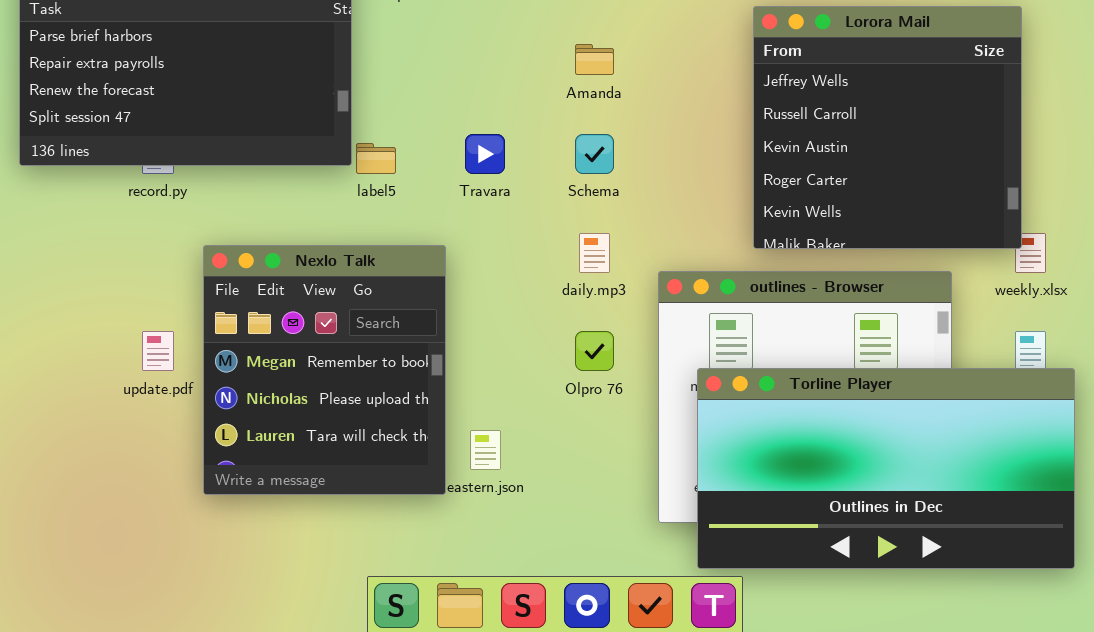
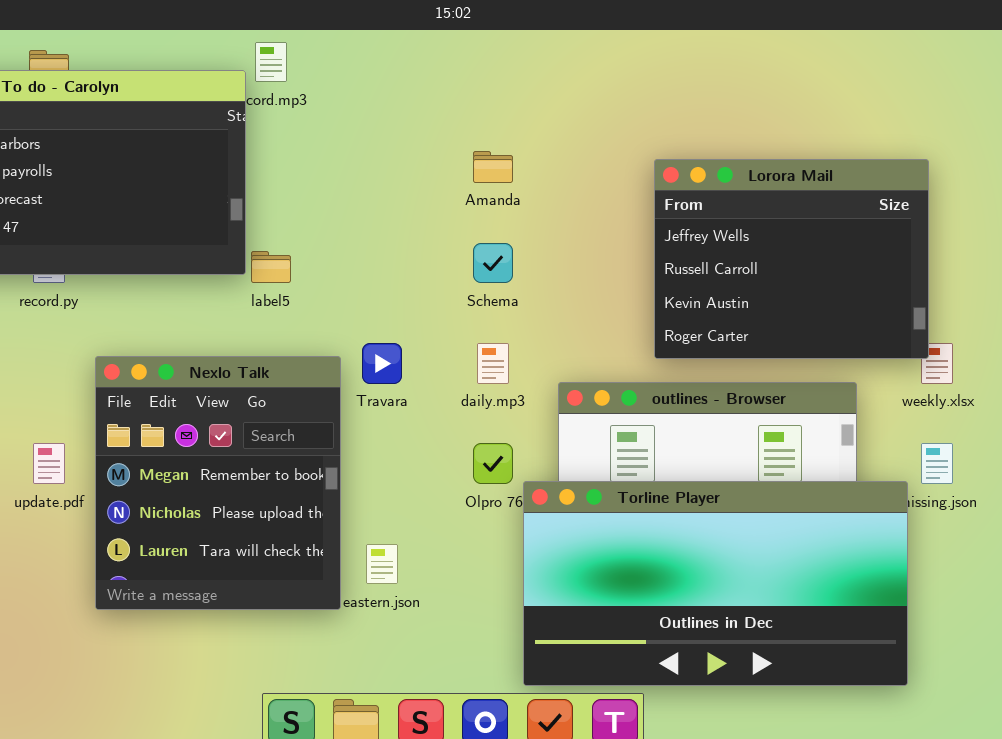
Lorora Mail: [753,6,1022,249] -> [654,159,929,359], resized
Travara: [465,134,505,174] -> [362,343,402,384], moved
Torline Player: [697,368,1075,569] -> [523,481,908,686], moved

